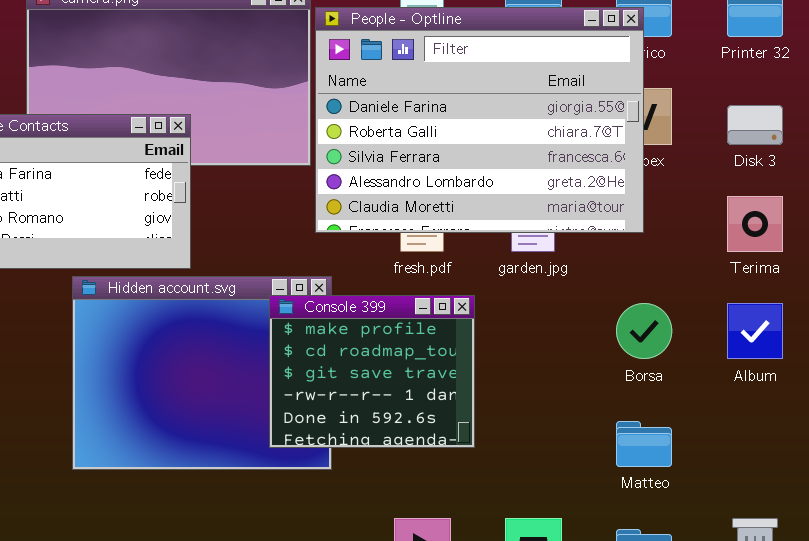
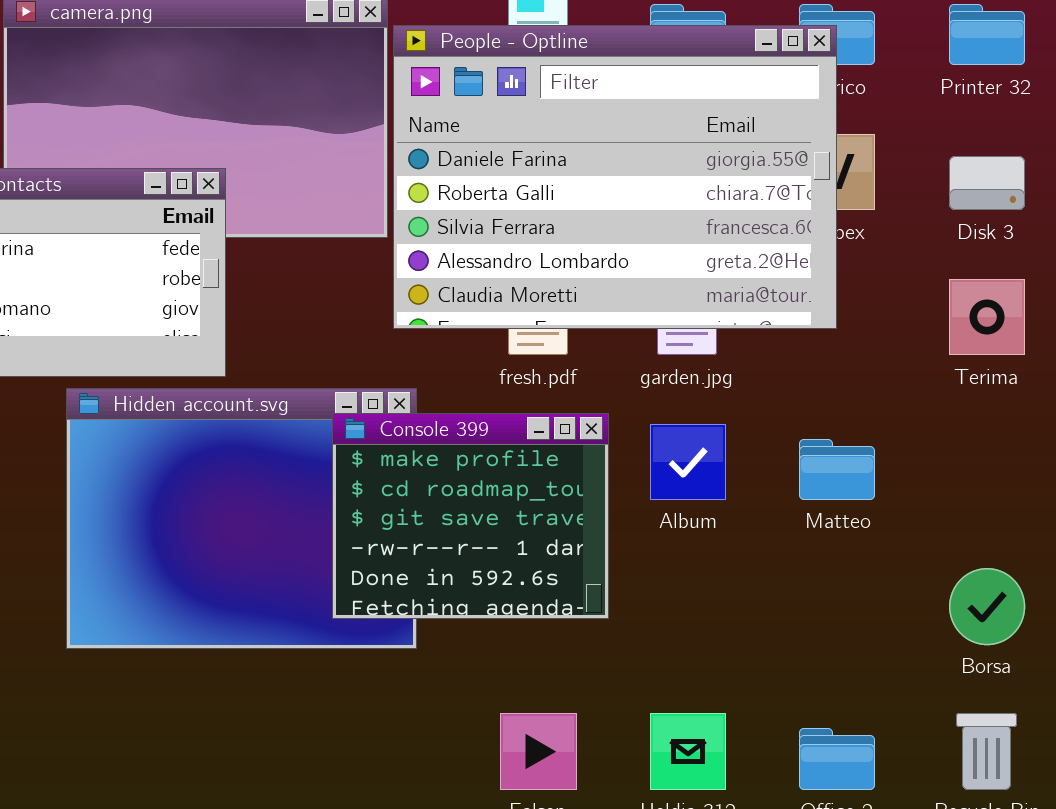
Borsa: [616,303,672,359] -> [949,568,1025,645], moved
Album: [727,303,783,359] -> [650,424,726,500], moved
Matteo: [616,421,672,467] -> [799,439,875,500], moved

